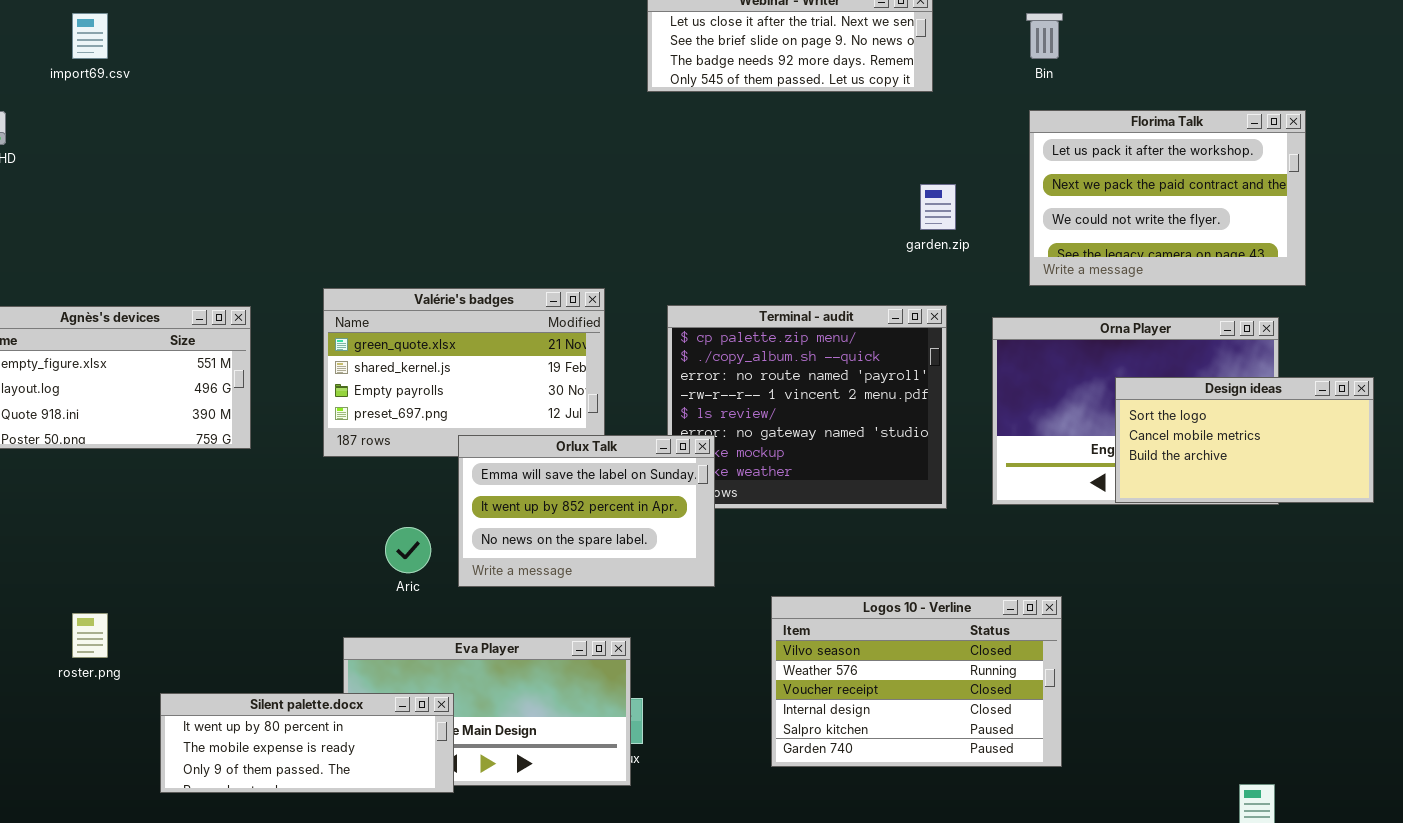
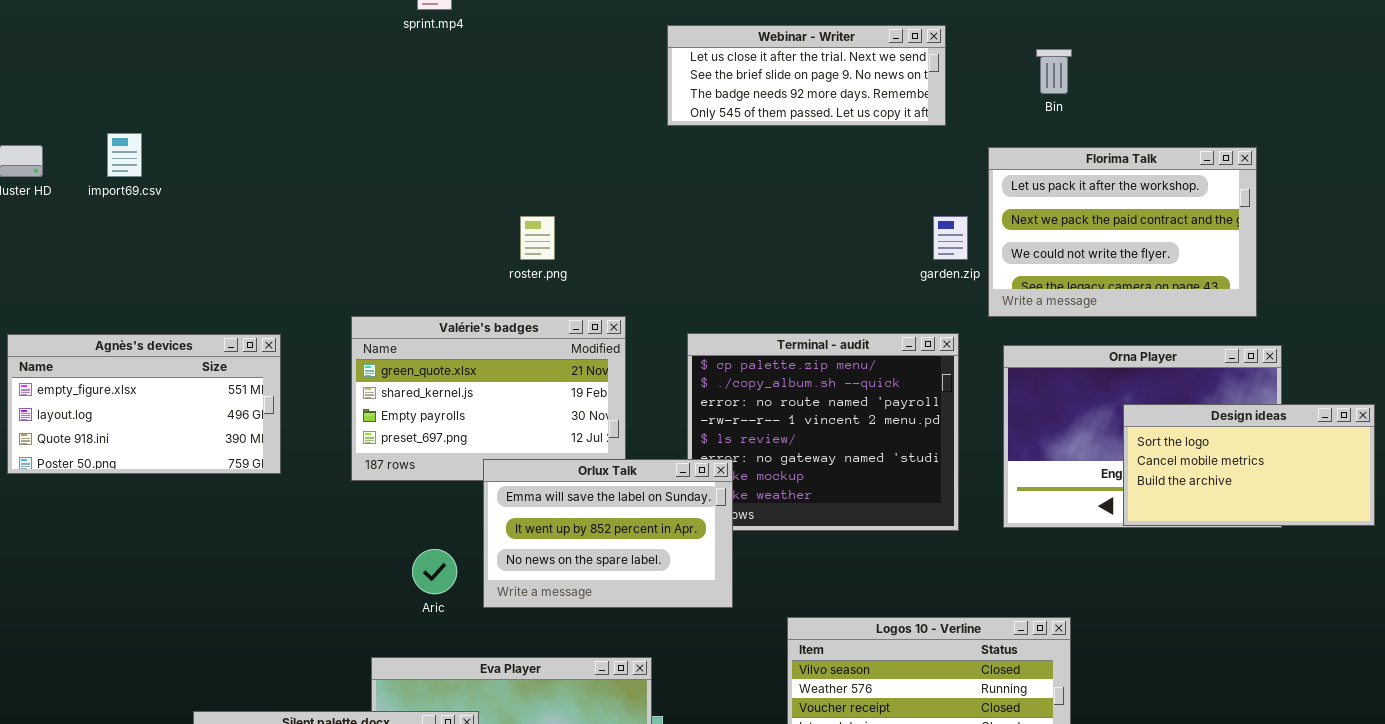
import69.csv: [72,13,108,59] -> [107,133,142,177], moved
Florima Talk: [1029,110,1306,286] -> [988,147,1257,317], moved
roster.png: [72,613,108,658] -> [520,216,555,260], moved

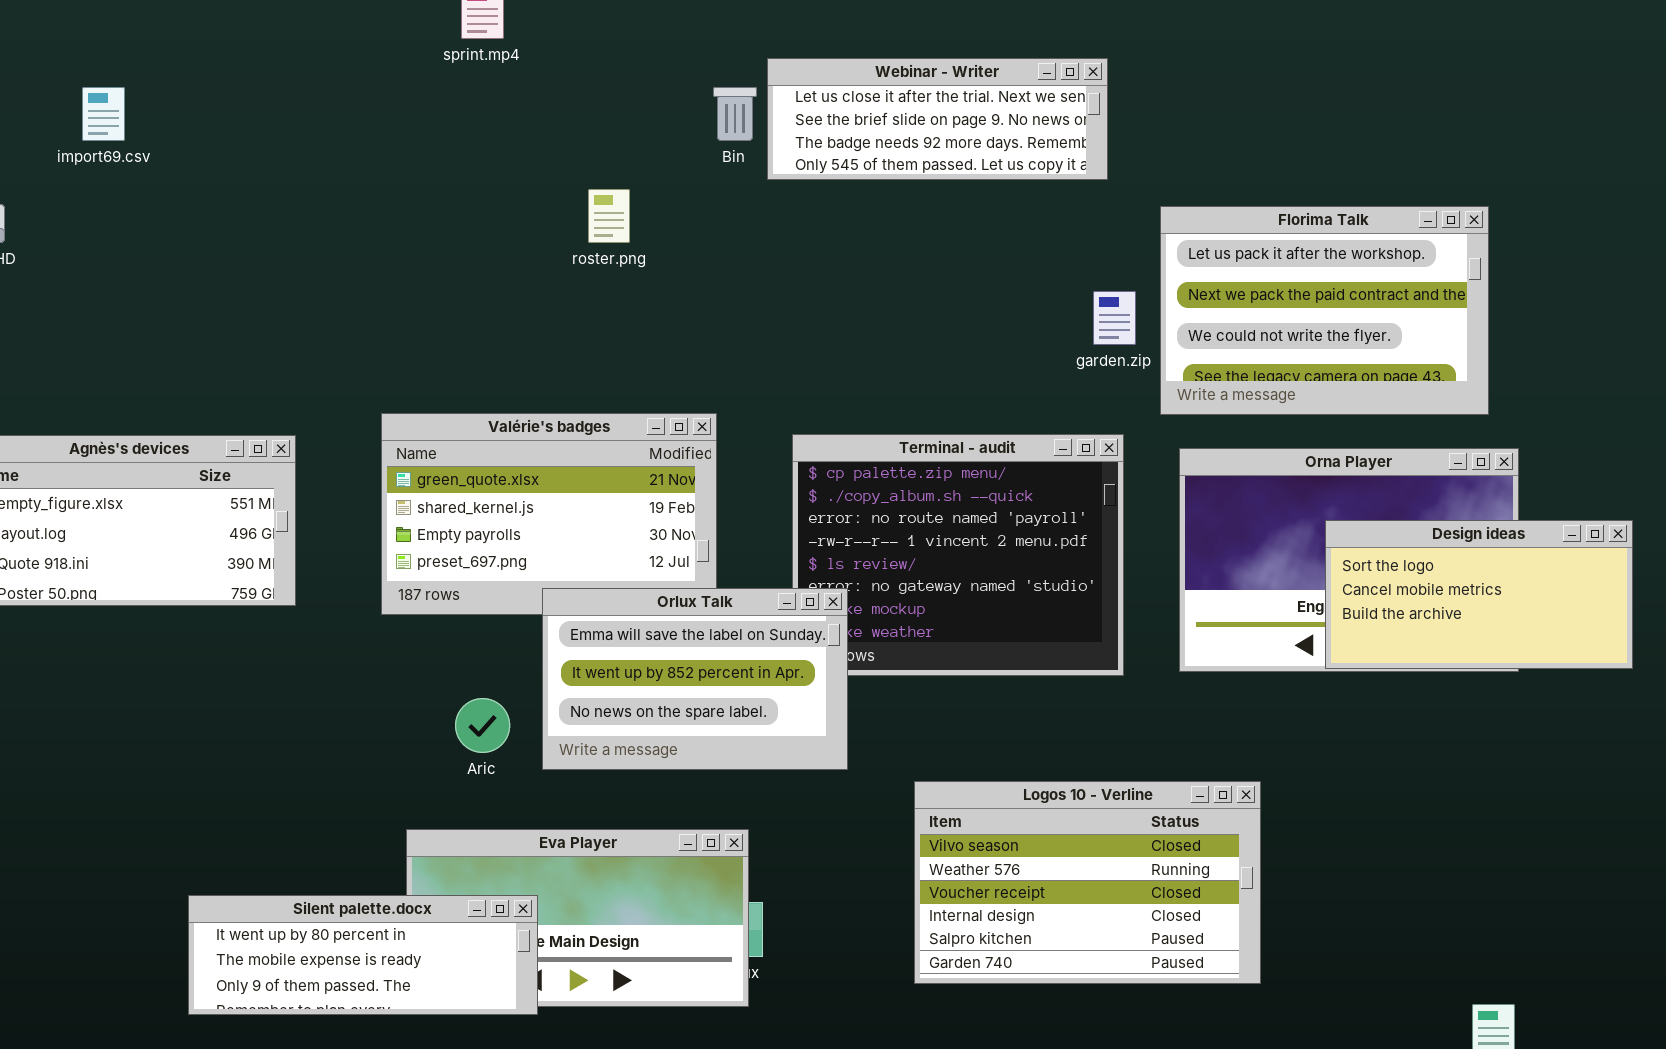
Bin: [1036,49,1072,94] -> [713,87,757,141], moved
import69.csv: [107,133,142,177] -> [82,87,125,141], moved
roster.png: [520,216,555,260] -> [588,189,630,243], moved

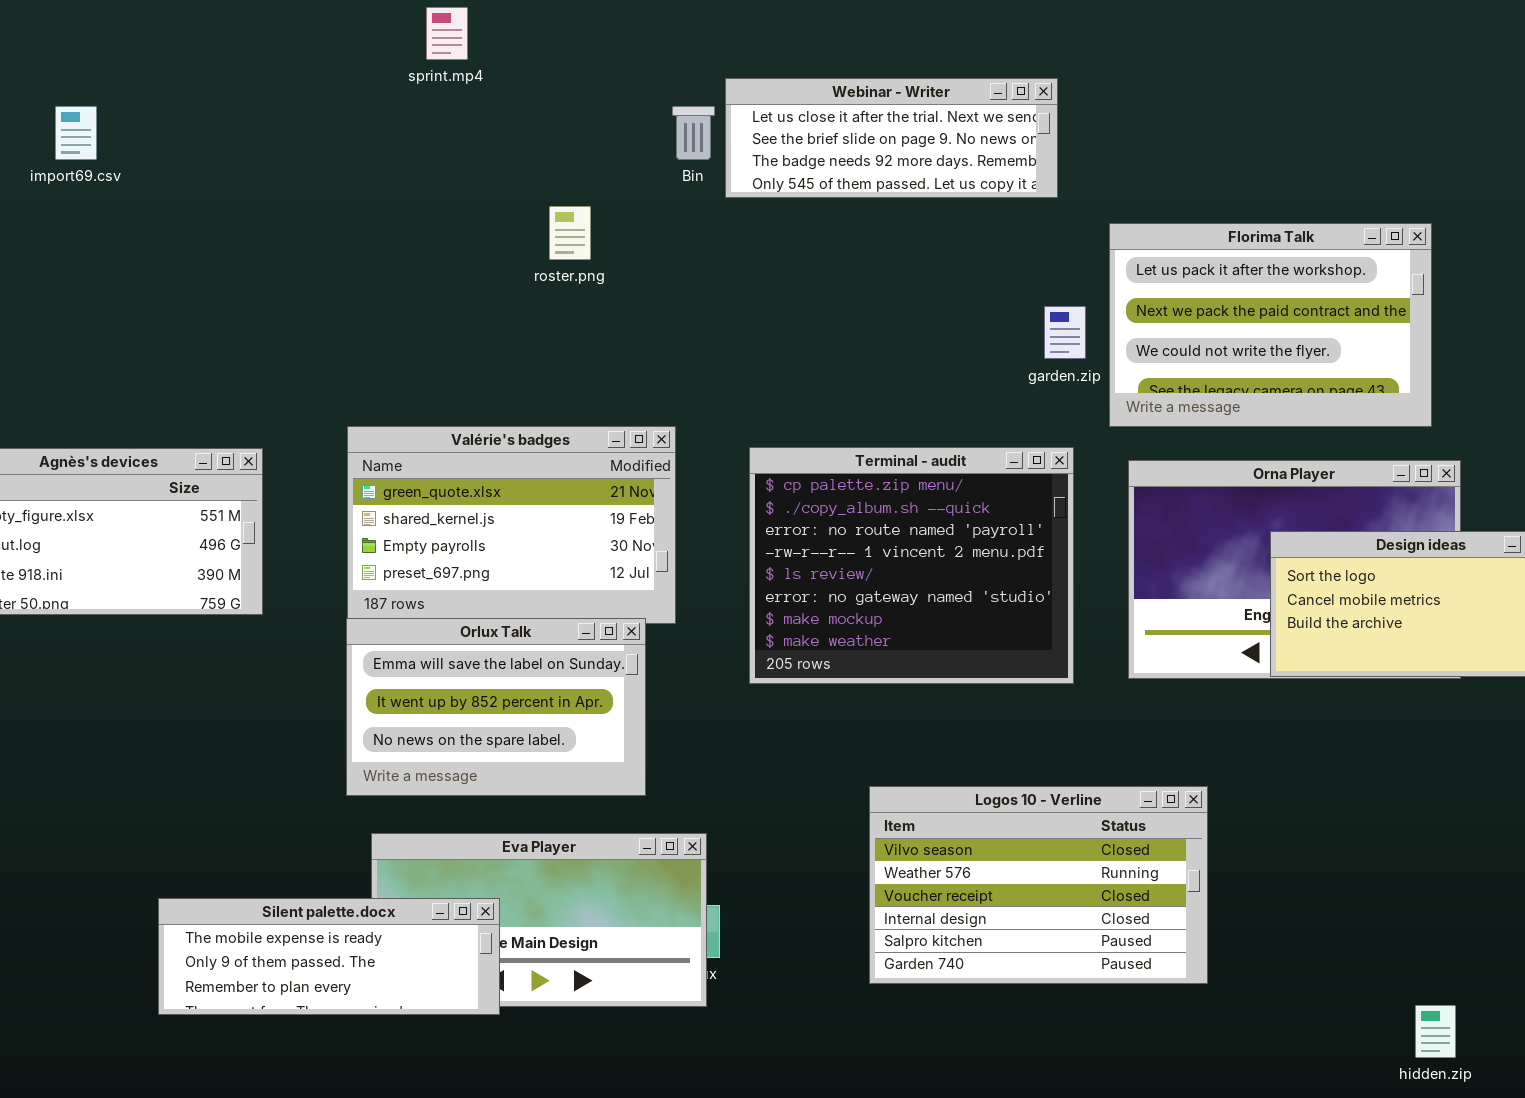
Orlux Talk: [542,588,848,770] -> [346,618,646,796], moved
Silent palette.docx: [188,895,538,1015] -> [158,898,500,1015], scrolled down 1 row

